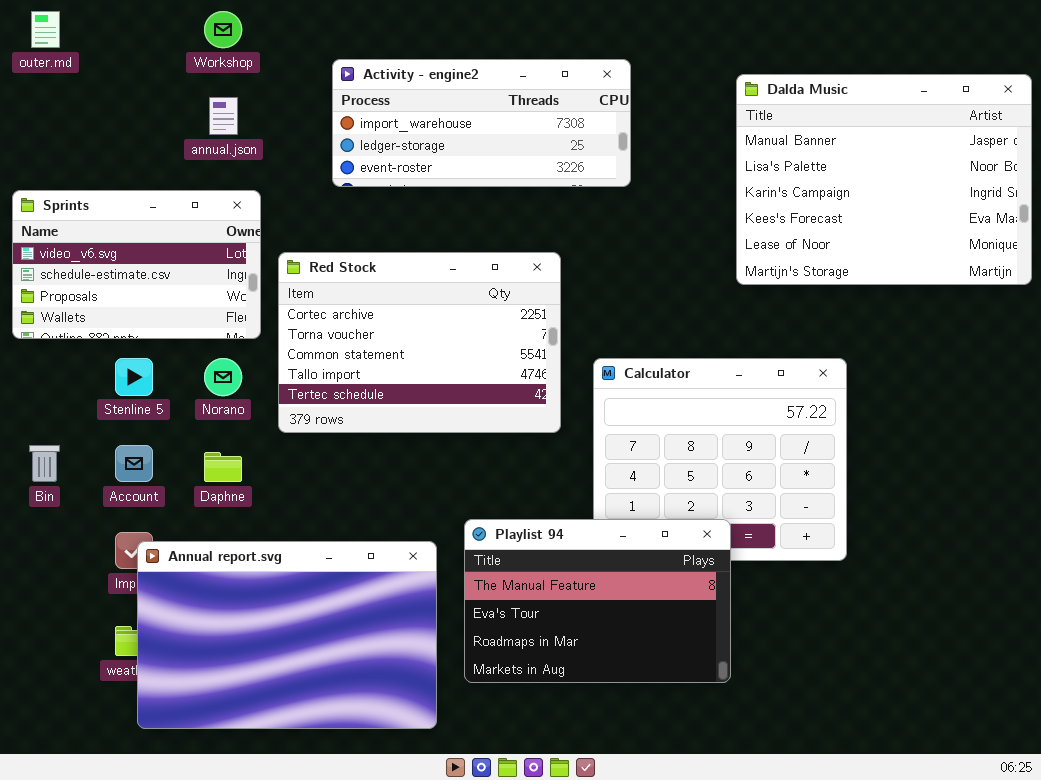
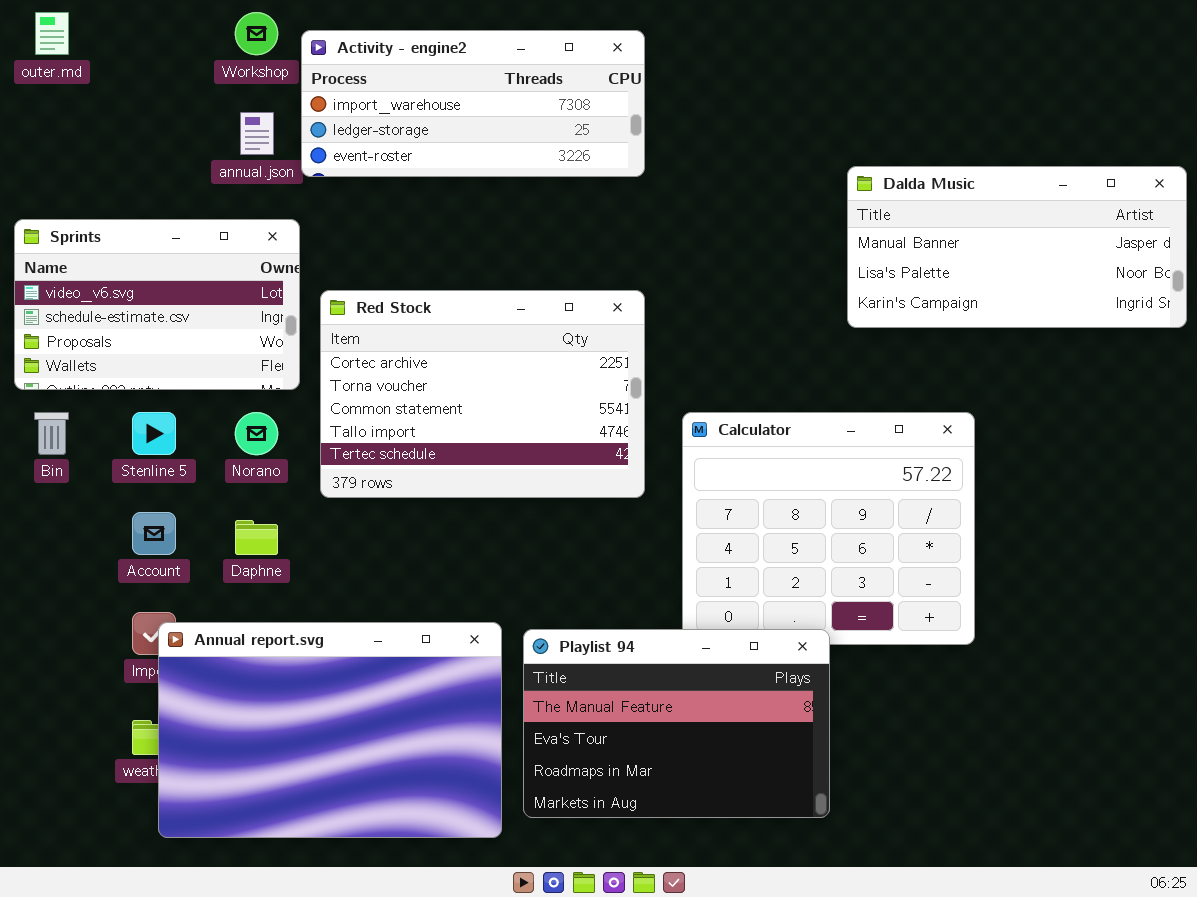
Activity - engine2: [332,59,631,187] -> [301,30,645,177], moved
Dalda Music: [736,74,1032,285] -> [847,166,1187,328], resized
Bin: [29,445,60,482] -> [34,412,69,455], moved
Playlist 94: [464,519,731,683] -> [523,629,830,818], moved

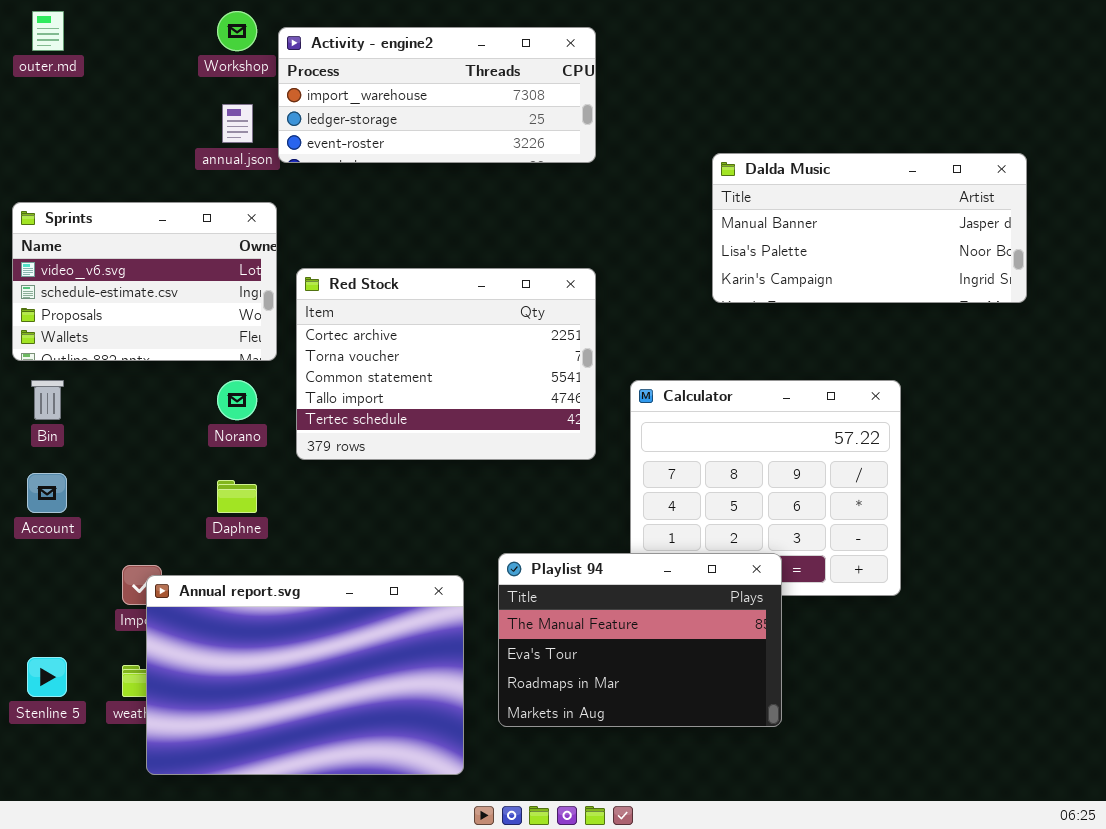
Dalda Music: [847,166,1187,328] -> [712,153,1027,303], moved
Stenline 5: [132,412,176,455] -> [27,657,67,697], moved
Account: [132,512,176,555] -> [27,473,67,513], moved
Playlist 94: [523,629,830,818] -> [498,553,782,727], moved

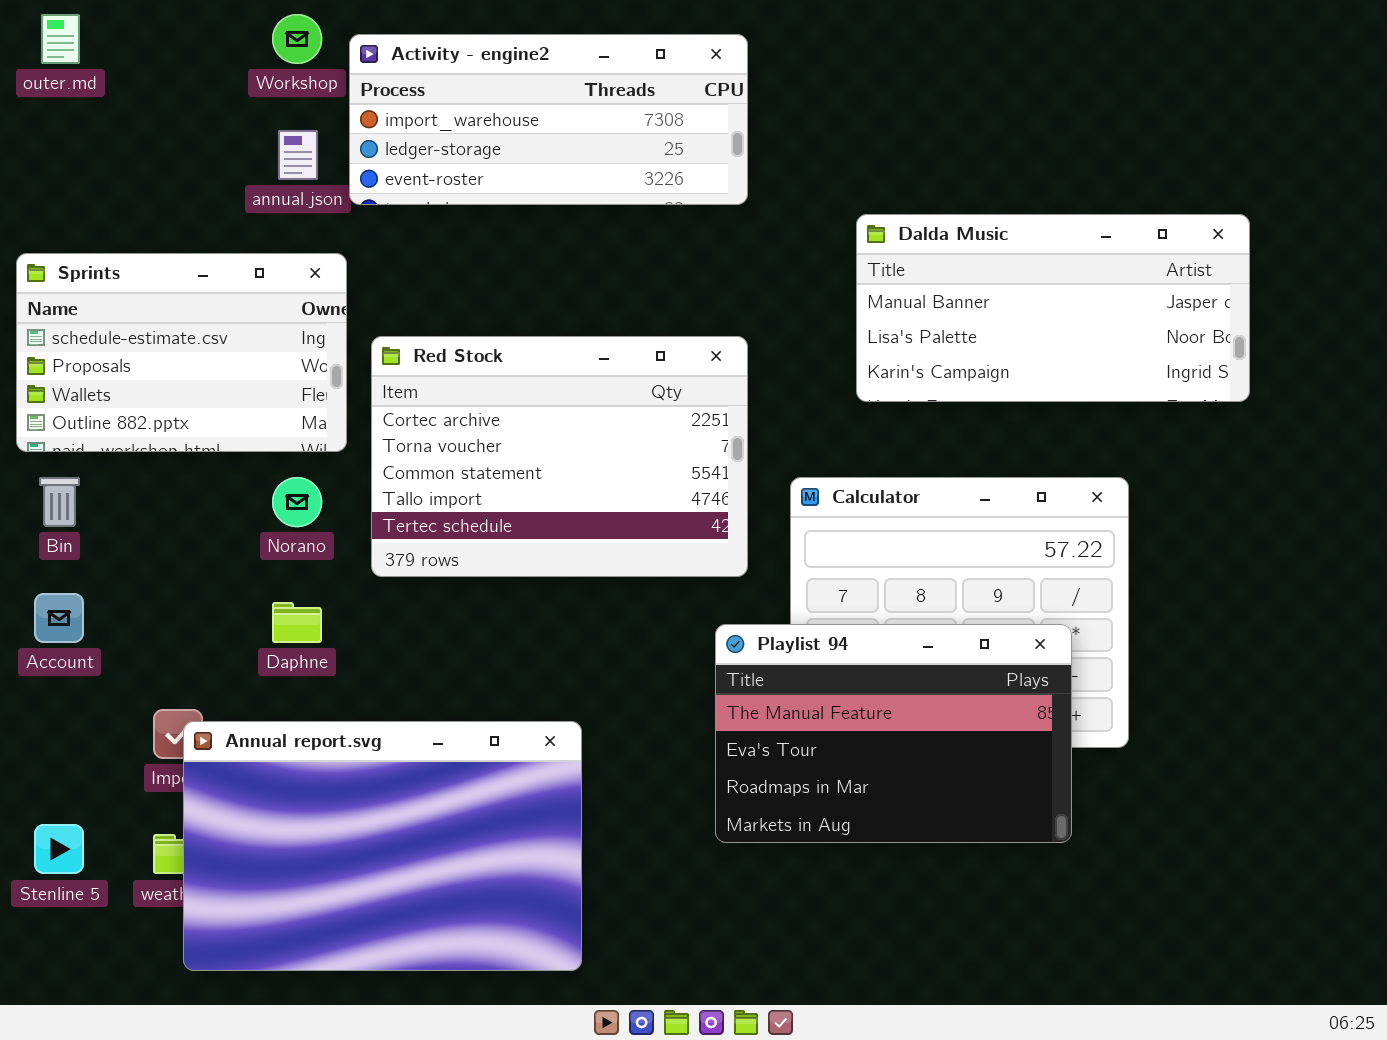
Dalda Music: [712,153,1027,303] -> [856,214,1250,402], moved
Sprints: [12,202,277,361] -> [16,253,347,452], scrolled down 1 row
Playlist 94: [498,553,782,727] -> [715,624,1072,843], moved

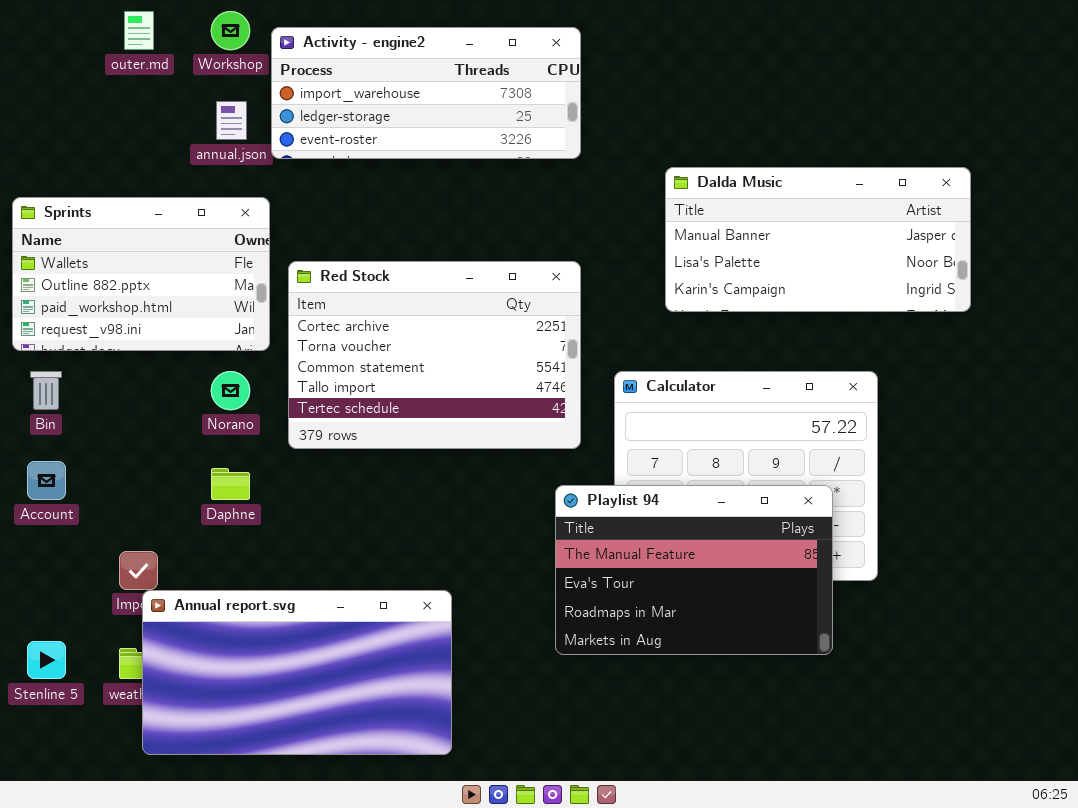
outer.md: [41,14,80,64] -> [124,11,154,50], moved
Sprints: [16,253,347,452] -> [12,197,270,351], scrolled down 2 rows
Annual report.svg: [183,721,582,971] -> [142,590,452,755], resized

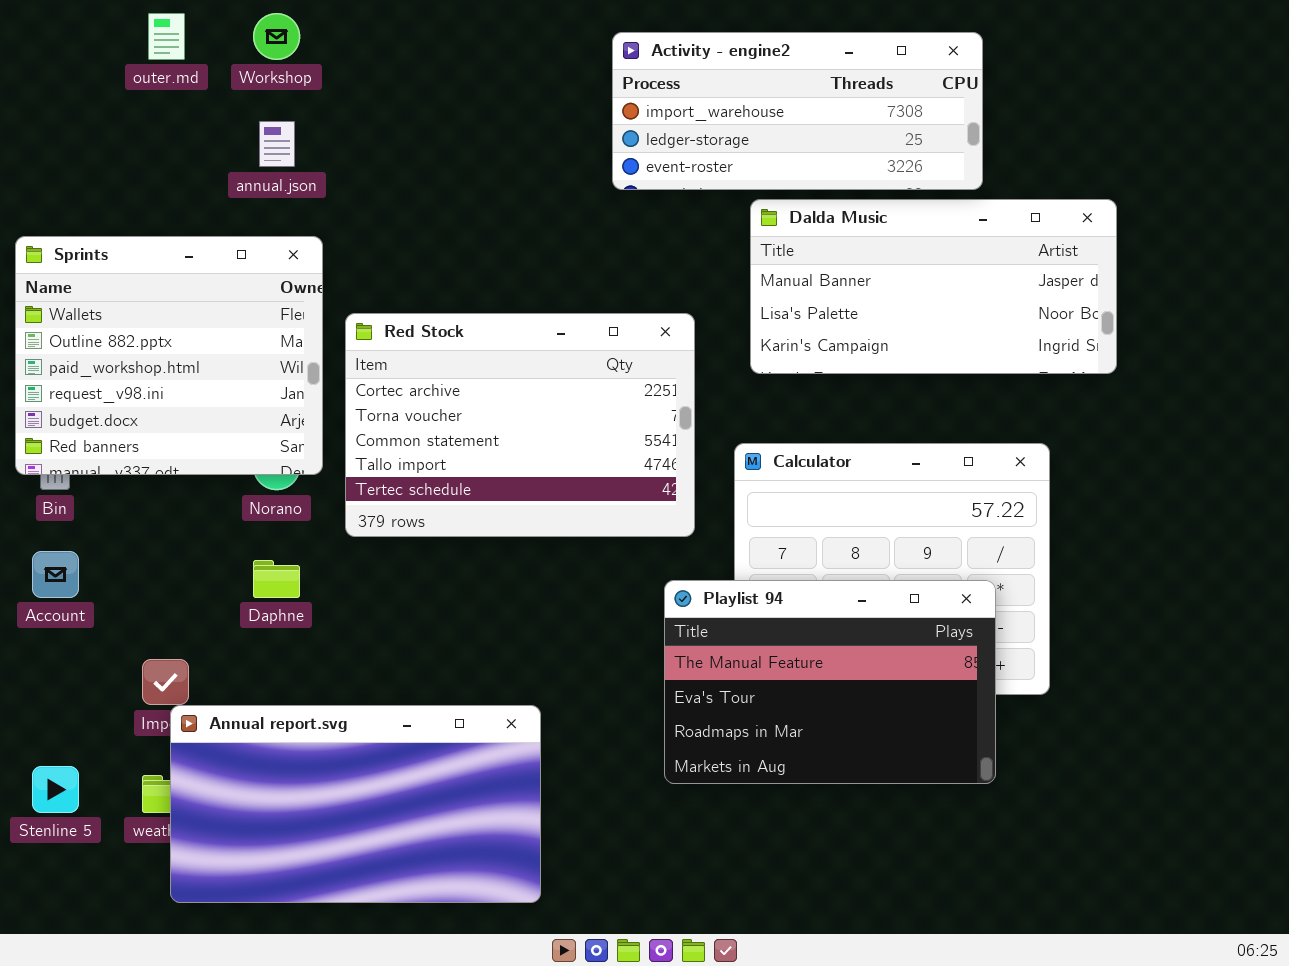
Activity - engine2: [271,27,581,159] -> [612,32,983,190], moved
Dalda Music: [665,167,971,312] -> [750,199,1117,374], moved
Sprints: [12,197,270,351] -> [15,236,323,475], resized

